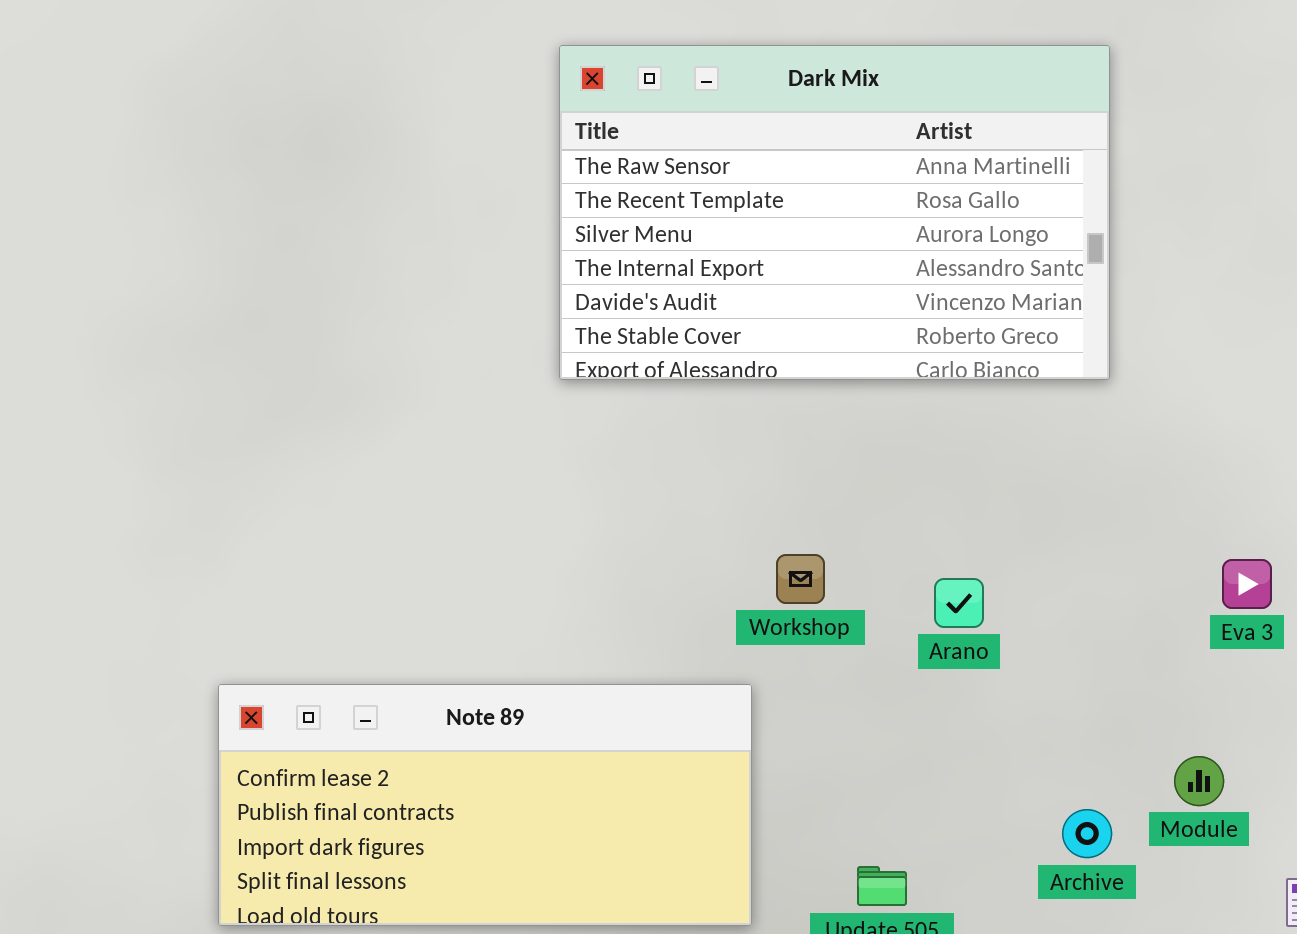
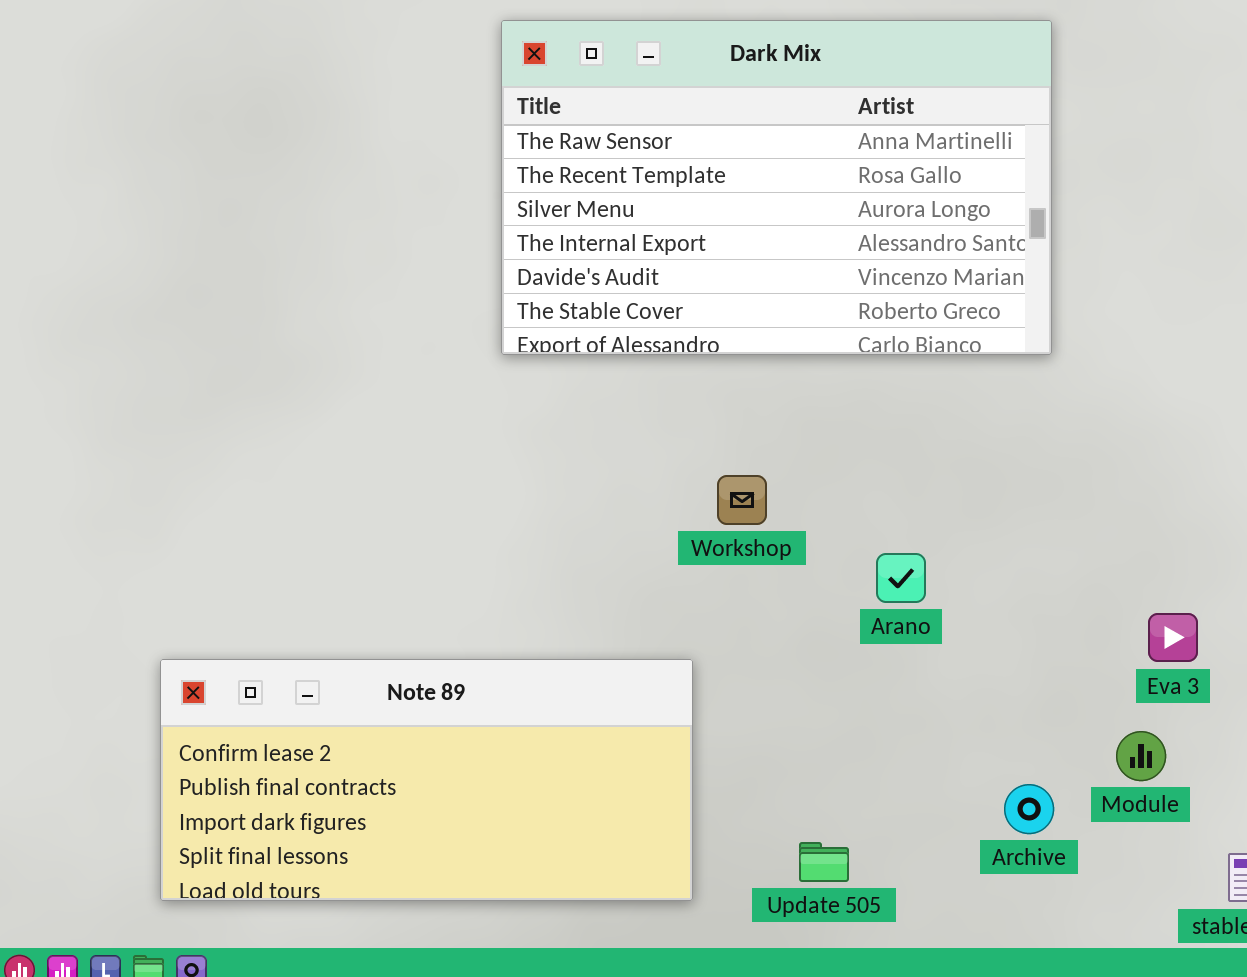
Workshop: [776,554,825,604] -> [717,475,767,525], moved
Eva 3: [1222,559,1272,609] -> [1148,613,1198,662], moved

